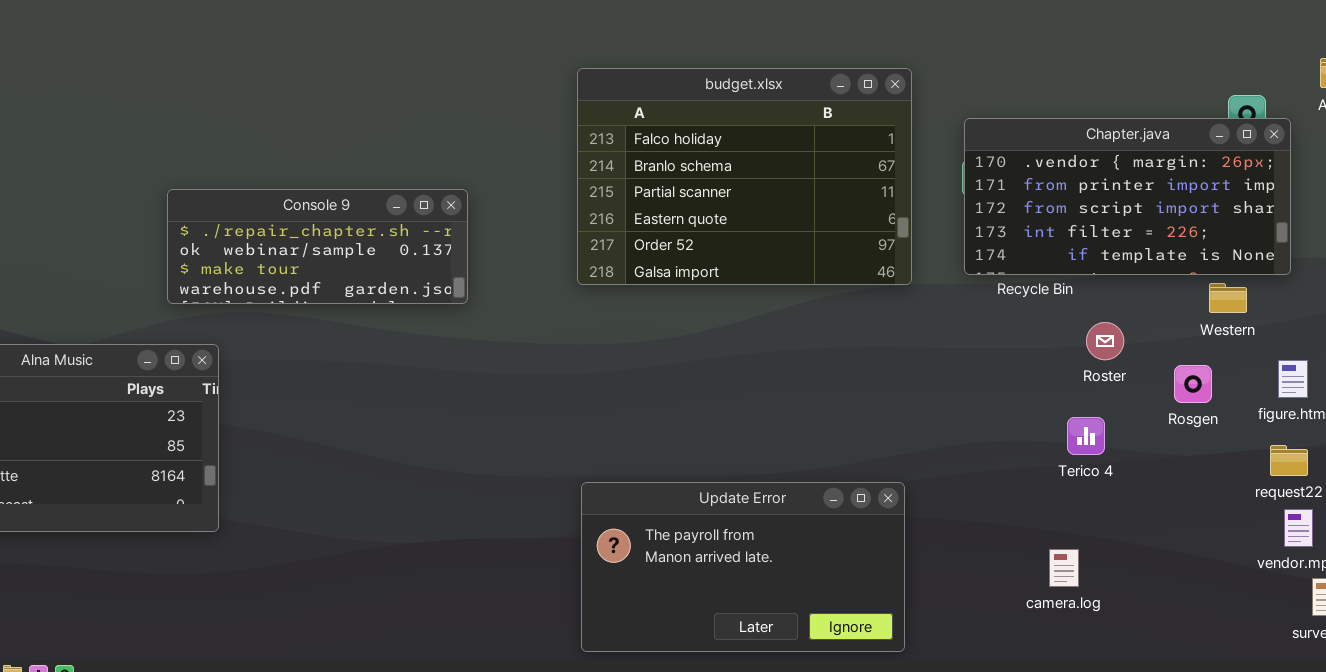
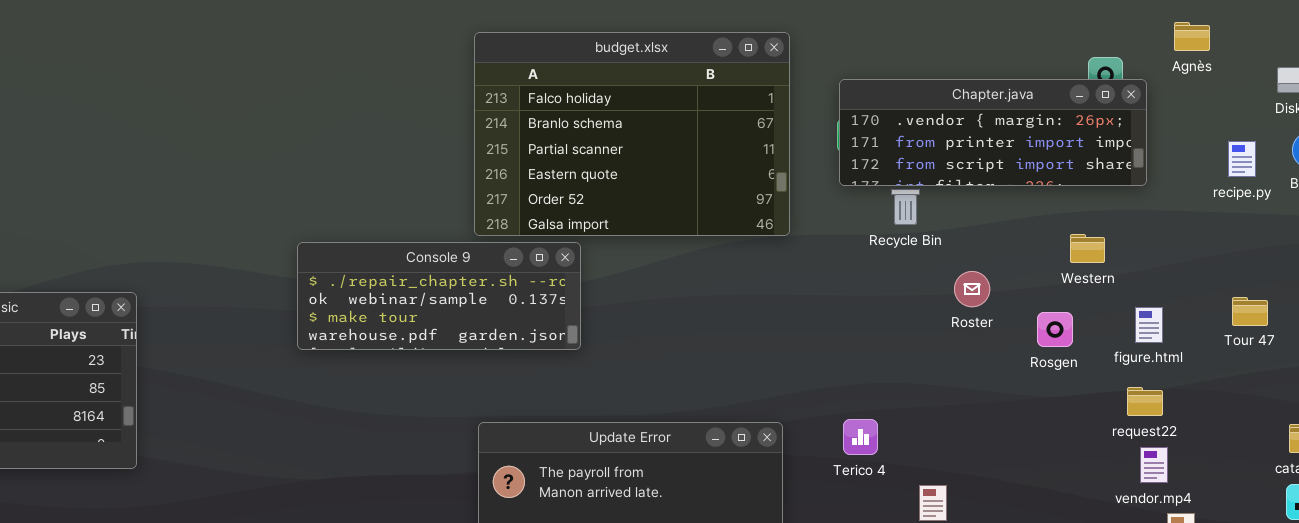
Chapter.java: [964,118,1291,275] -> [839,79,1147,186], resized
Console 9: [167,189,468,304] -> [297,242,581,350], moved
Terico 4: [1067,417,1105,455] -> [843,419,878,455], moved

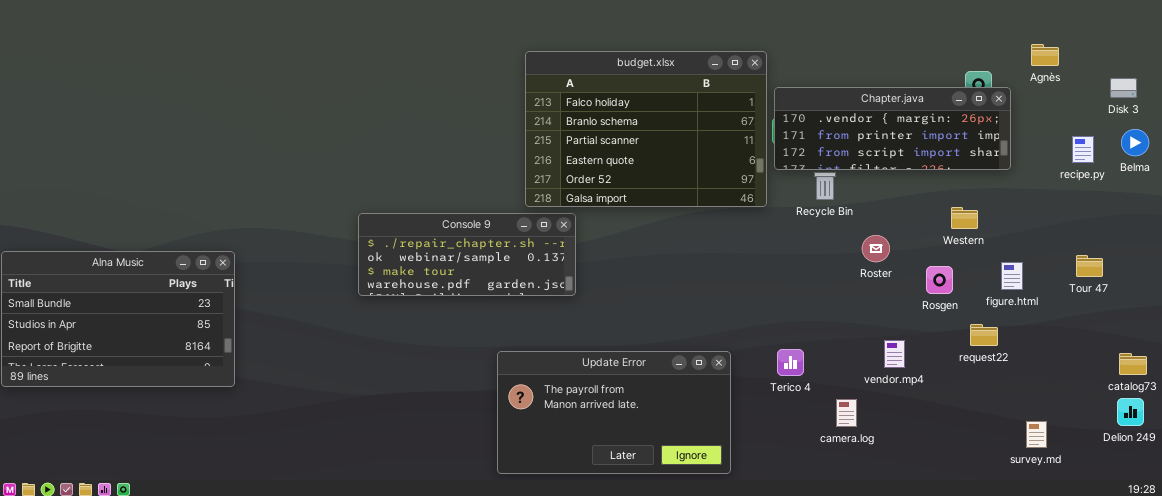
budget.xlsx: [474,32,790,236] -> [525,51,767,207], moved
request22: [1127,387,1163,416] -> [970,324,998,346], moved
vendor.mp4: [1140,447,1168,483] -> [884,340,905,368], moved

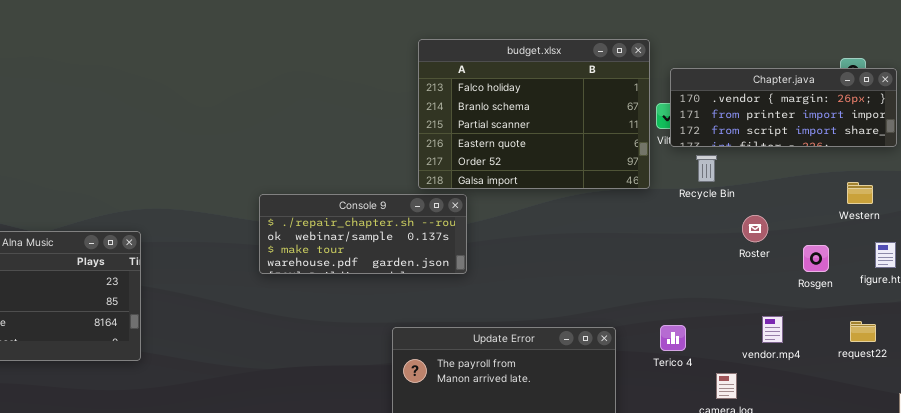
Chapter.java: [774,87,1011,170] -> [670,68,897,147], moved
Western: [951,207,978,229] -> [847,182,873,204], moved
request22: [970,324,998,346] -> [850,321,876,342], moved

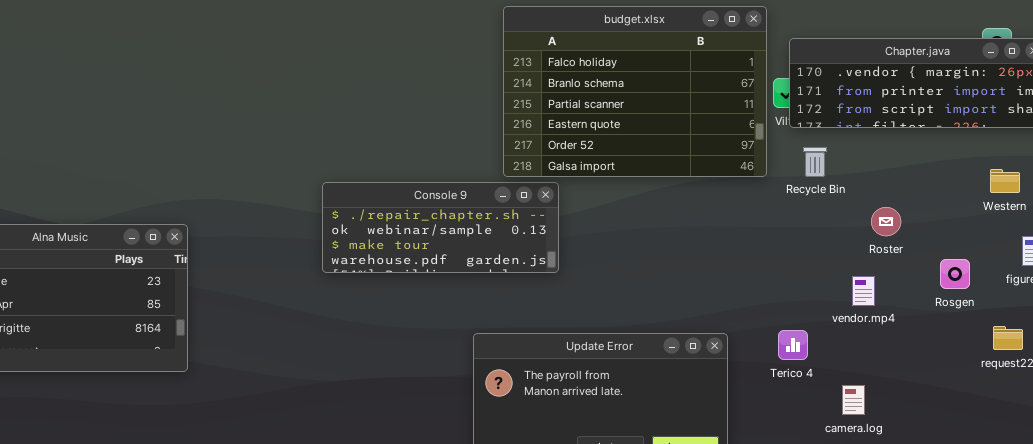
Recycle Bin: [696,155,717,182] -> [803,147,827,177], moved
Rosgen: [803,245,829,272] -> [940,259,970,289], moved
vendor.mp4: [762,316,783,343] -> [852,276,875,306], moved

